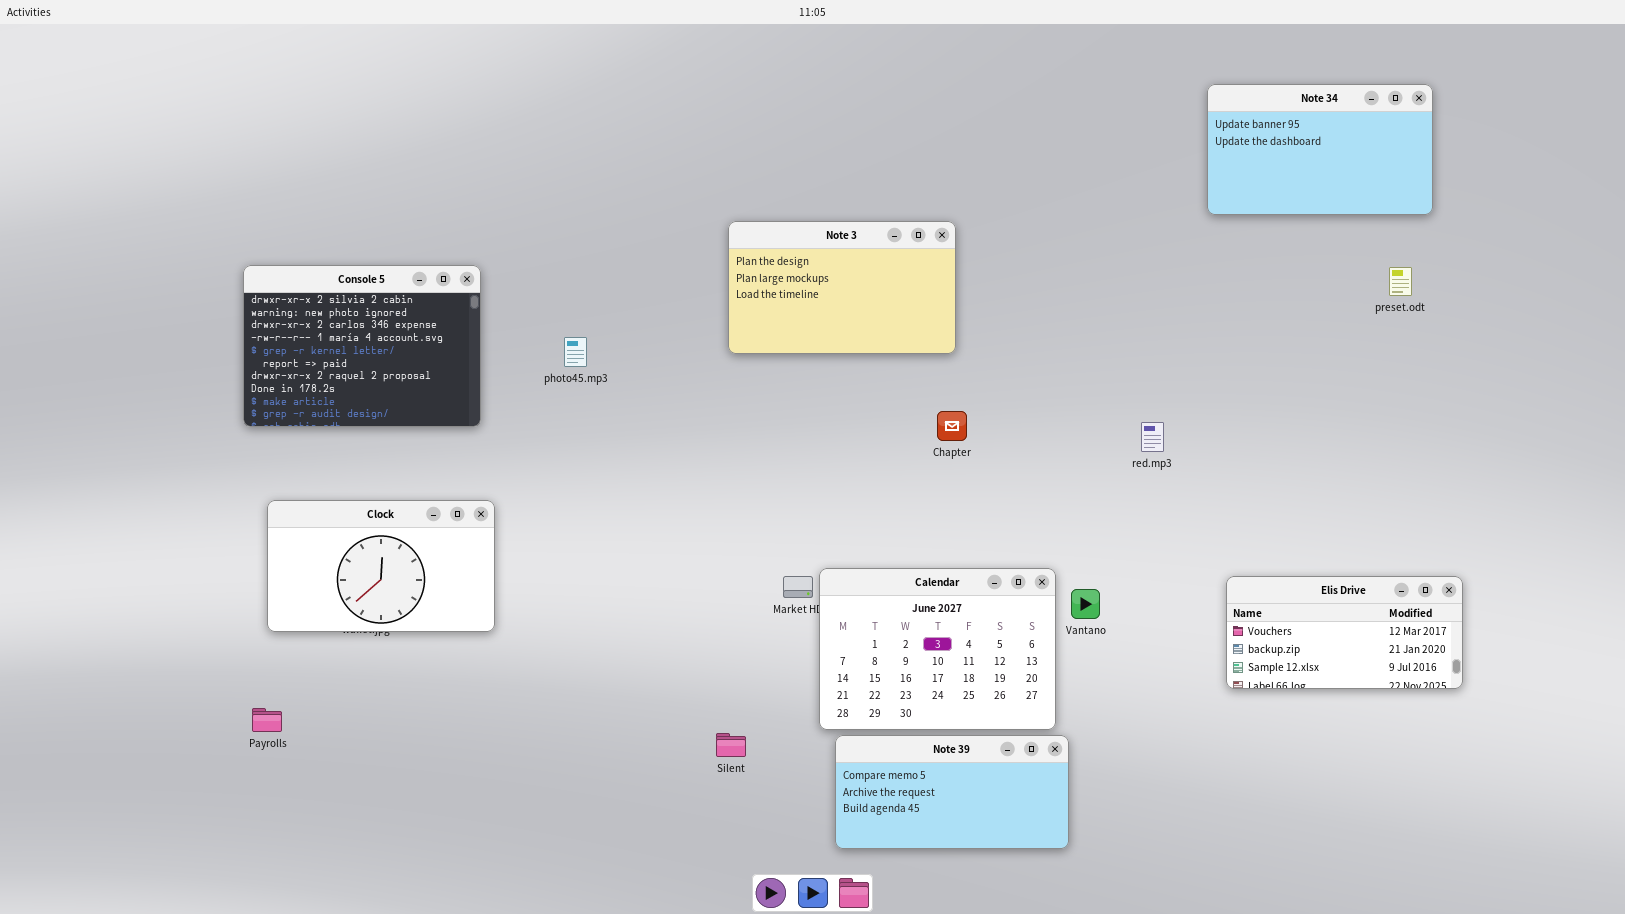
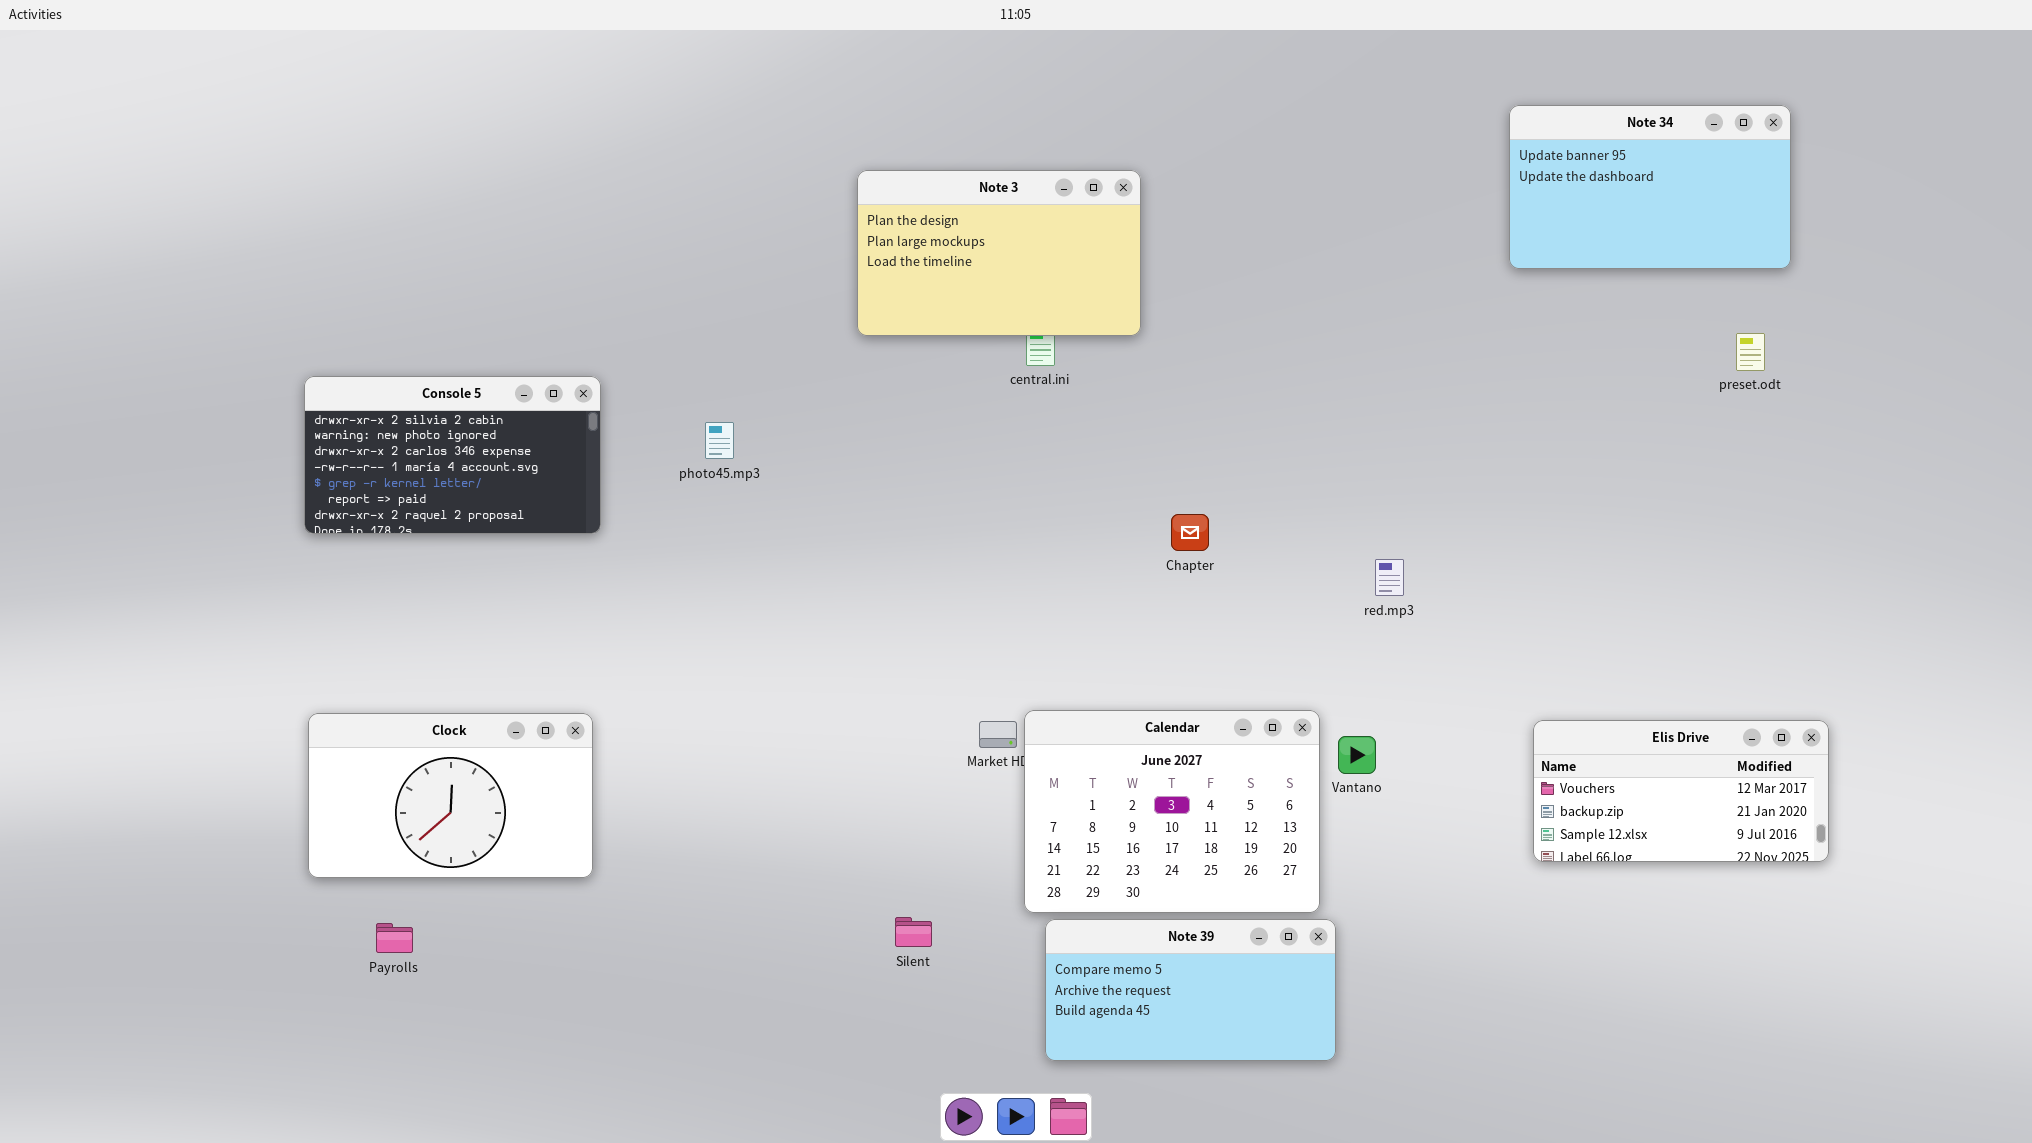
Note 3: [728,221,956,354] -> [857,170,1141,336], moved
Console 5: [243,265,481,427] -> [304,376,601,534], resized
red.mp3: [1141,422,1164,452] -> [1375,559,1404,596], moved
Clock: [267,500,495,632] -> [308,713,593,878], moved
Payrolls: [252,708,282,732] -> [376,923,413,953], moved

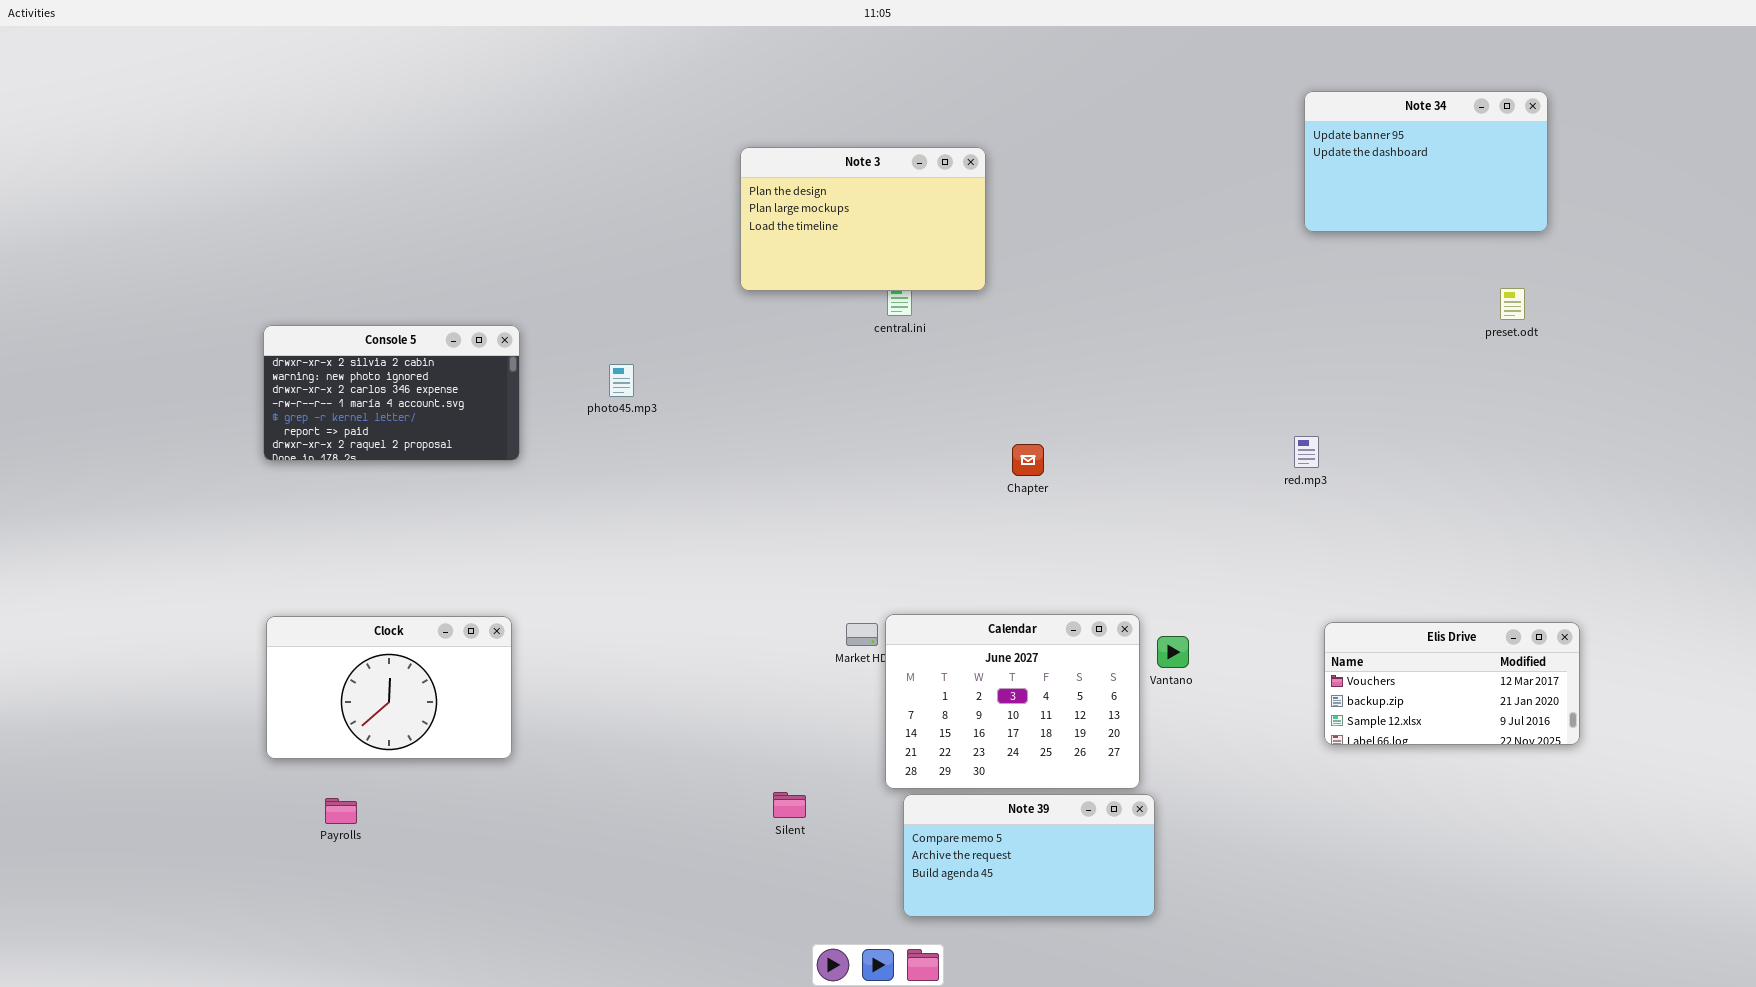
red.mp3: [1375,559,1404,596] -> [1294,436,1319,468], moved

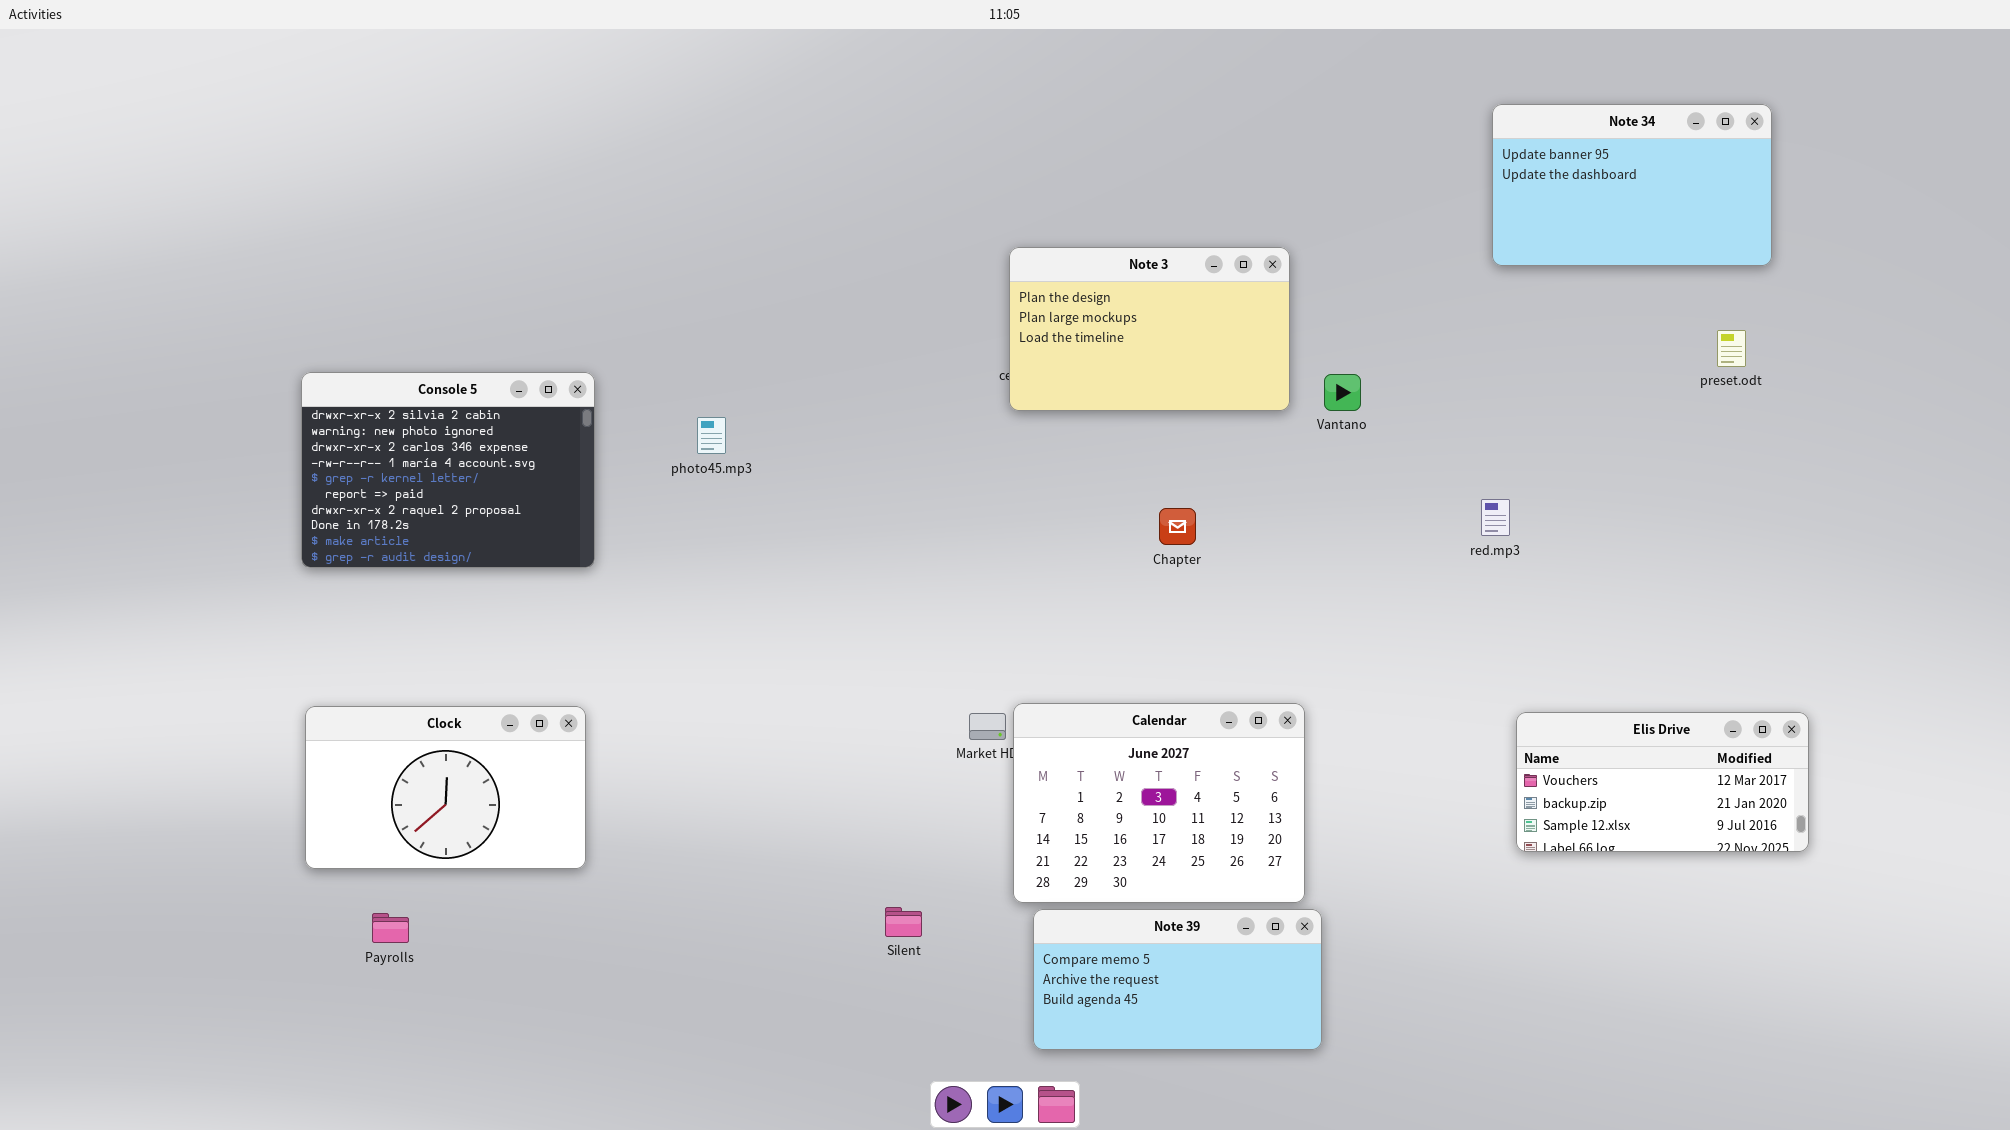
Note 3: [740,147,986,291] -> [1009,247,1290,411], moved
Console 5: [263,325,520,461] -> [301,372,595,568], resized
Vantano: [1157,636,1189,668] -> [1324,374,1361,411], moved

